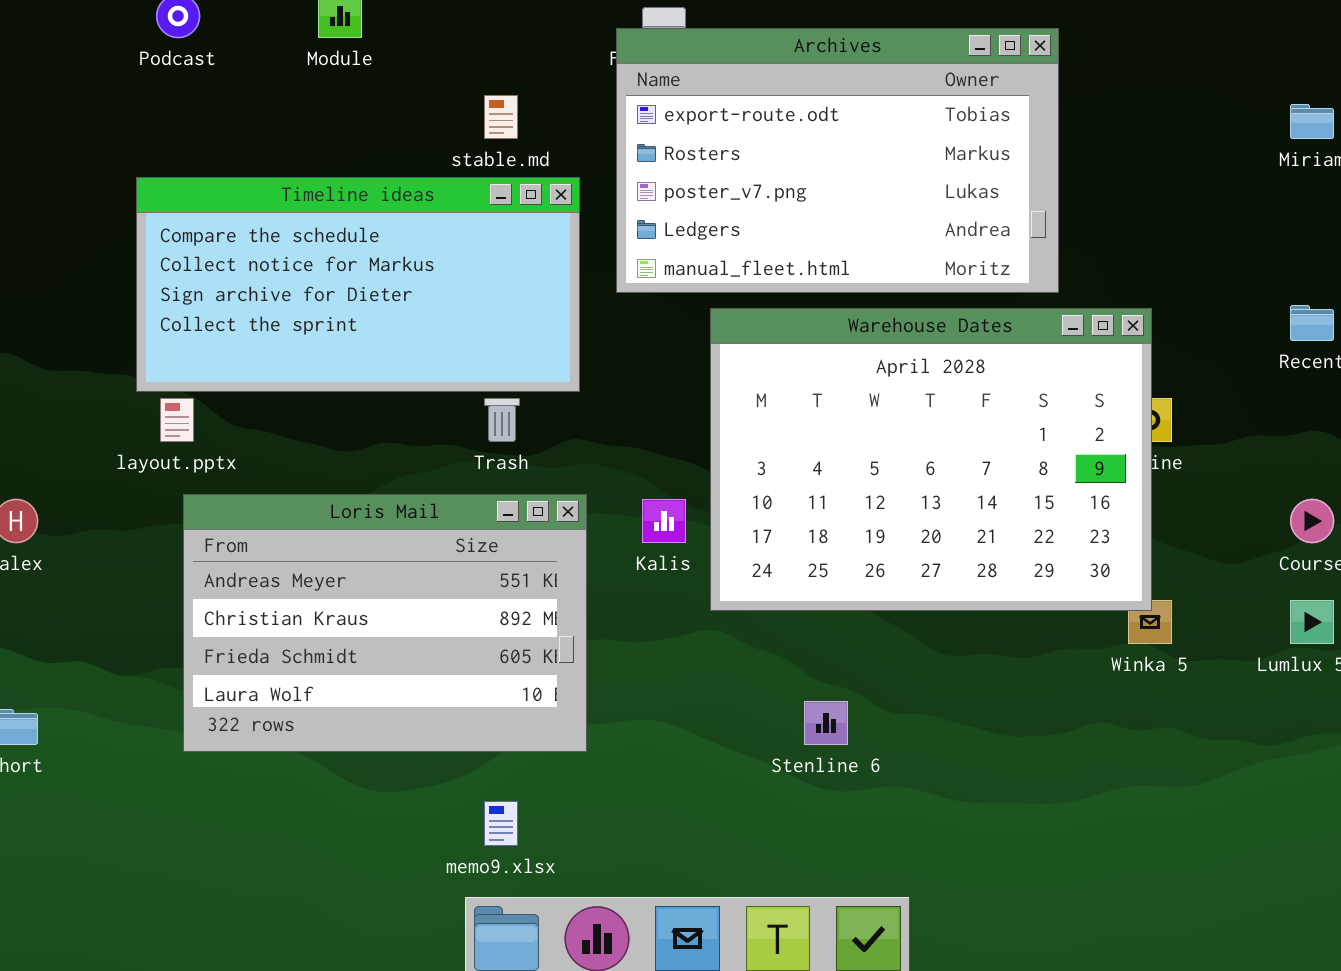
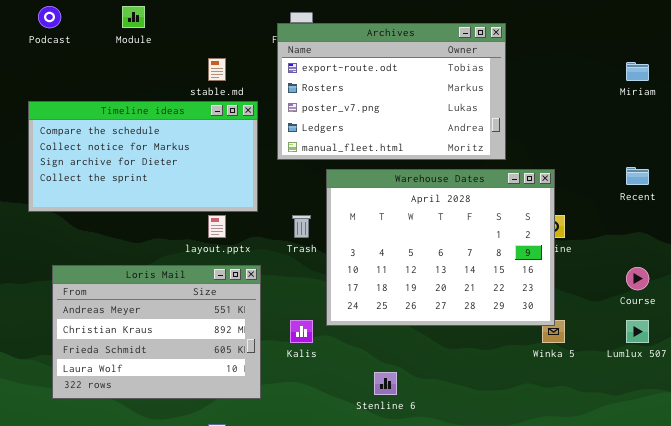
layout.pptx: [160,398,194,442] -> [208,215,226,238], moved
Trash: [484,398,520,442] -> [292,215,311,238], moved
Kalis: [642,499,686,543] -> [290,320,313,343], moved

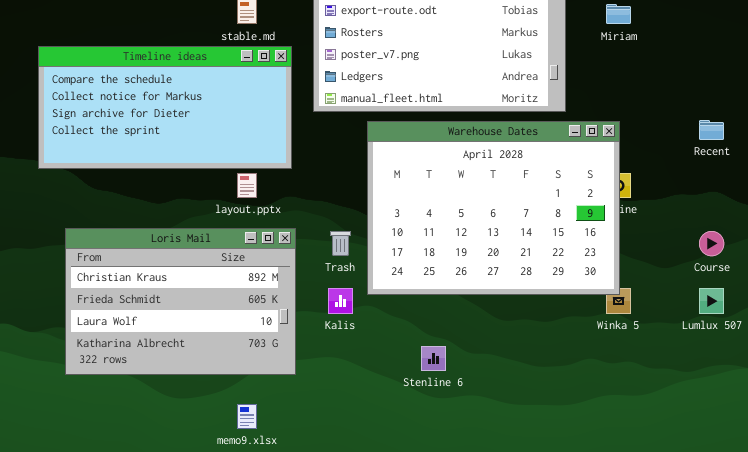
Miriam: [626,62,649,81] -> [606,4,631,24], moved
Trash: [292,215,311,238] -> [330,231,351,256], moved
Loris Mail: [52,265,261,399] -> [65,228,296,375], scrolled down 1 row

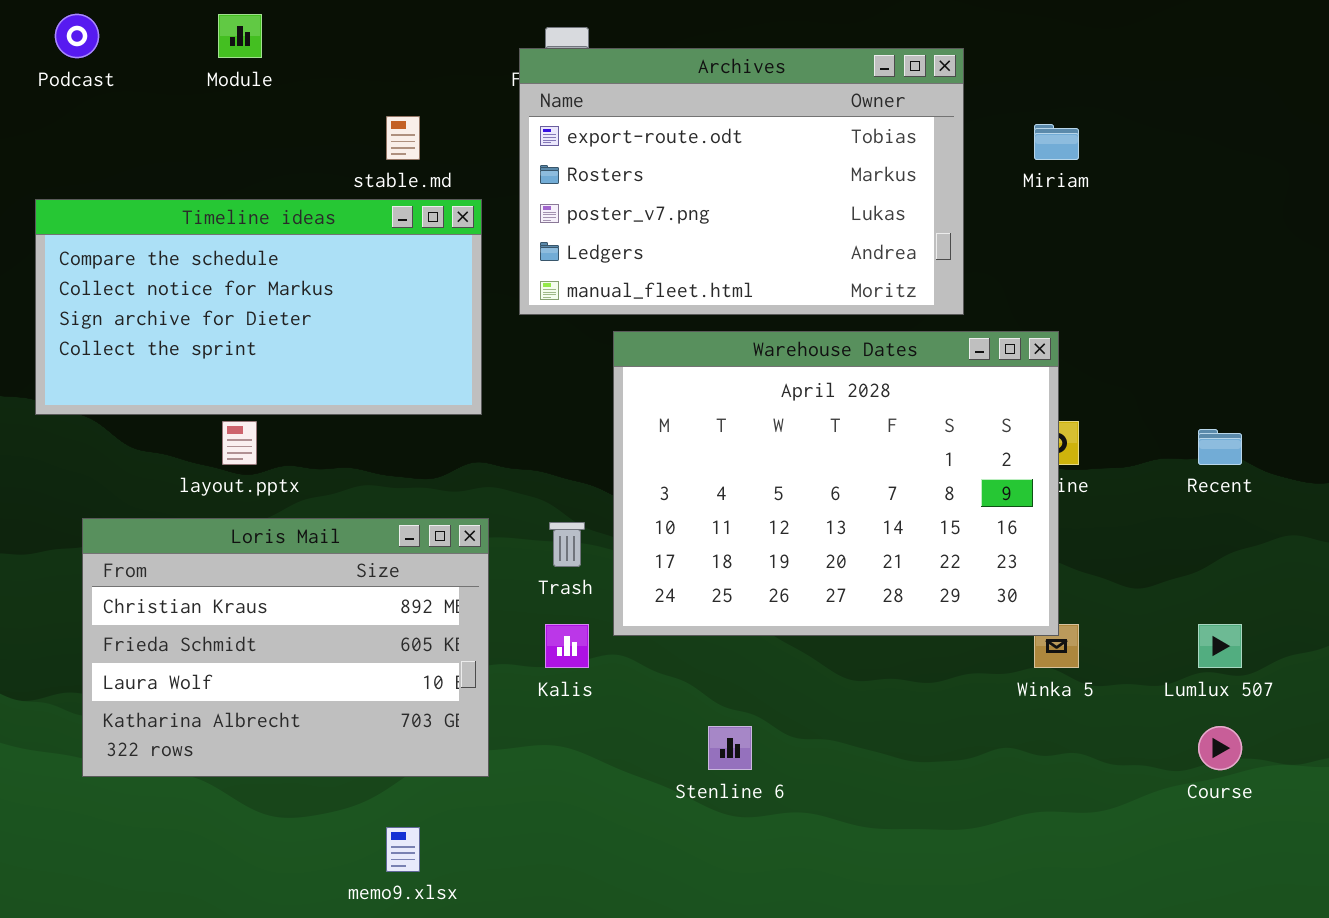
Recent: [699,120,724,140] -> [1198,429,1242,465], moved
layout.pptx: [237,173,257,198] -> [222,421,257,465], moved
Course: [699,231,724,256] -> [1198,726,1242,770], moved

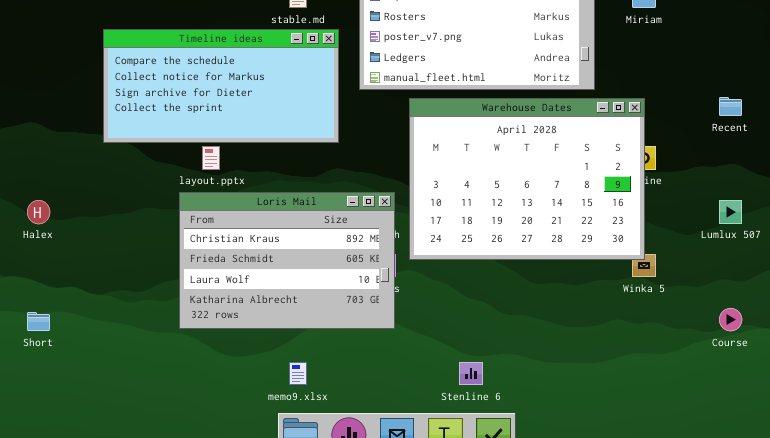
Recent: [1198,429,1242,465] -> [719,97,742,116], moved
Loris Mail: [82,518,489,777] -> [179,192,395,329], moved
Lumlux 507: [1198,624,1242,668] -> [719,200,742,224], moved
Stenline 6: [708,726,752,770] -> [459,362,483,385], moved

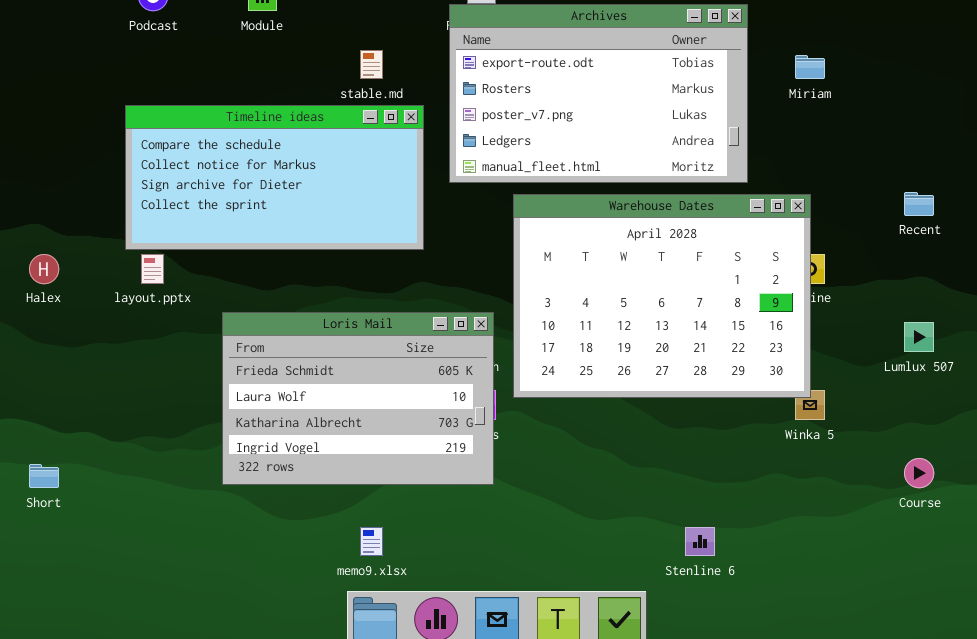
layout.pptx: [202,146,220,170] -> [141,254,164,284], moved
Loris Mail: [179,192,395,329] -> [222,312,494,485], scrolled down 1 row
Halex: [27,200,50,224] -> [29,254,59,284], moved
Stenline 6: [459,362,483,385] -> [685,527,715,556], moved

